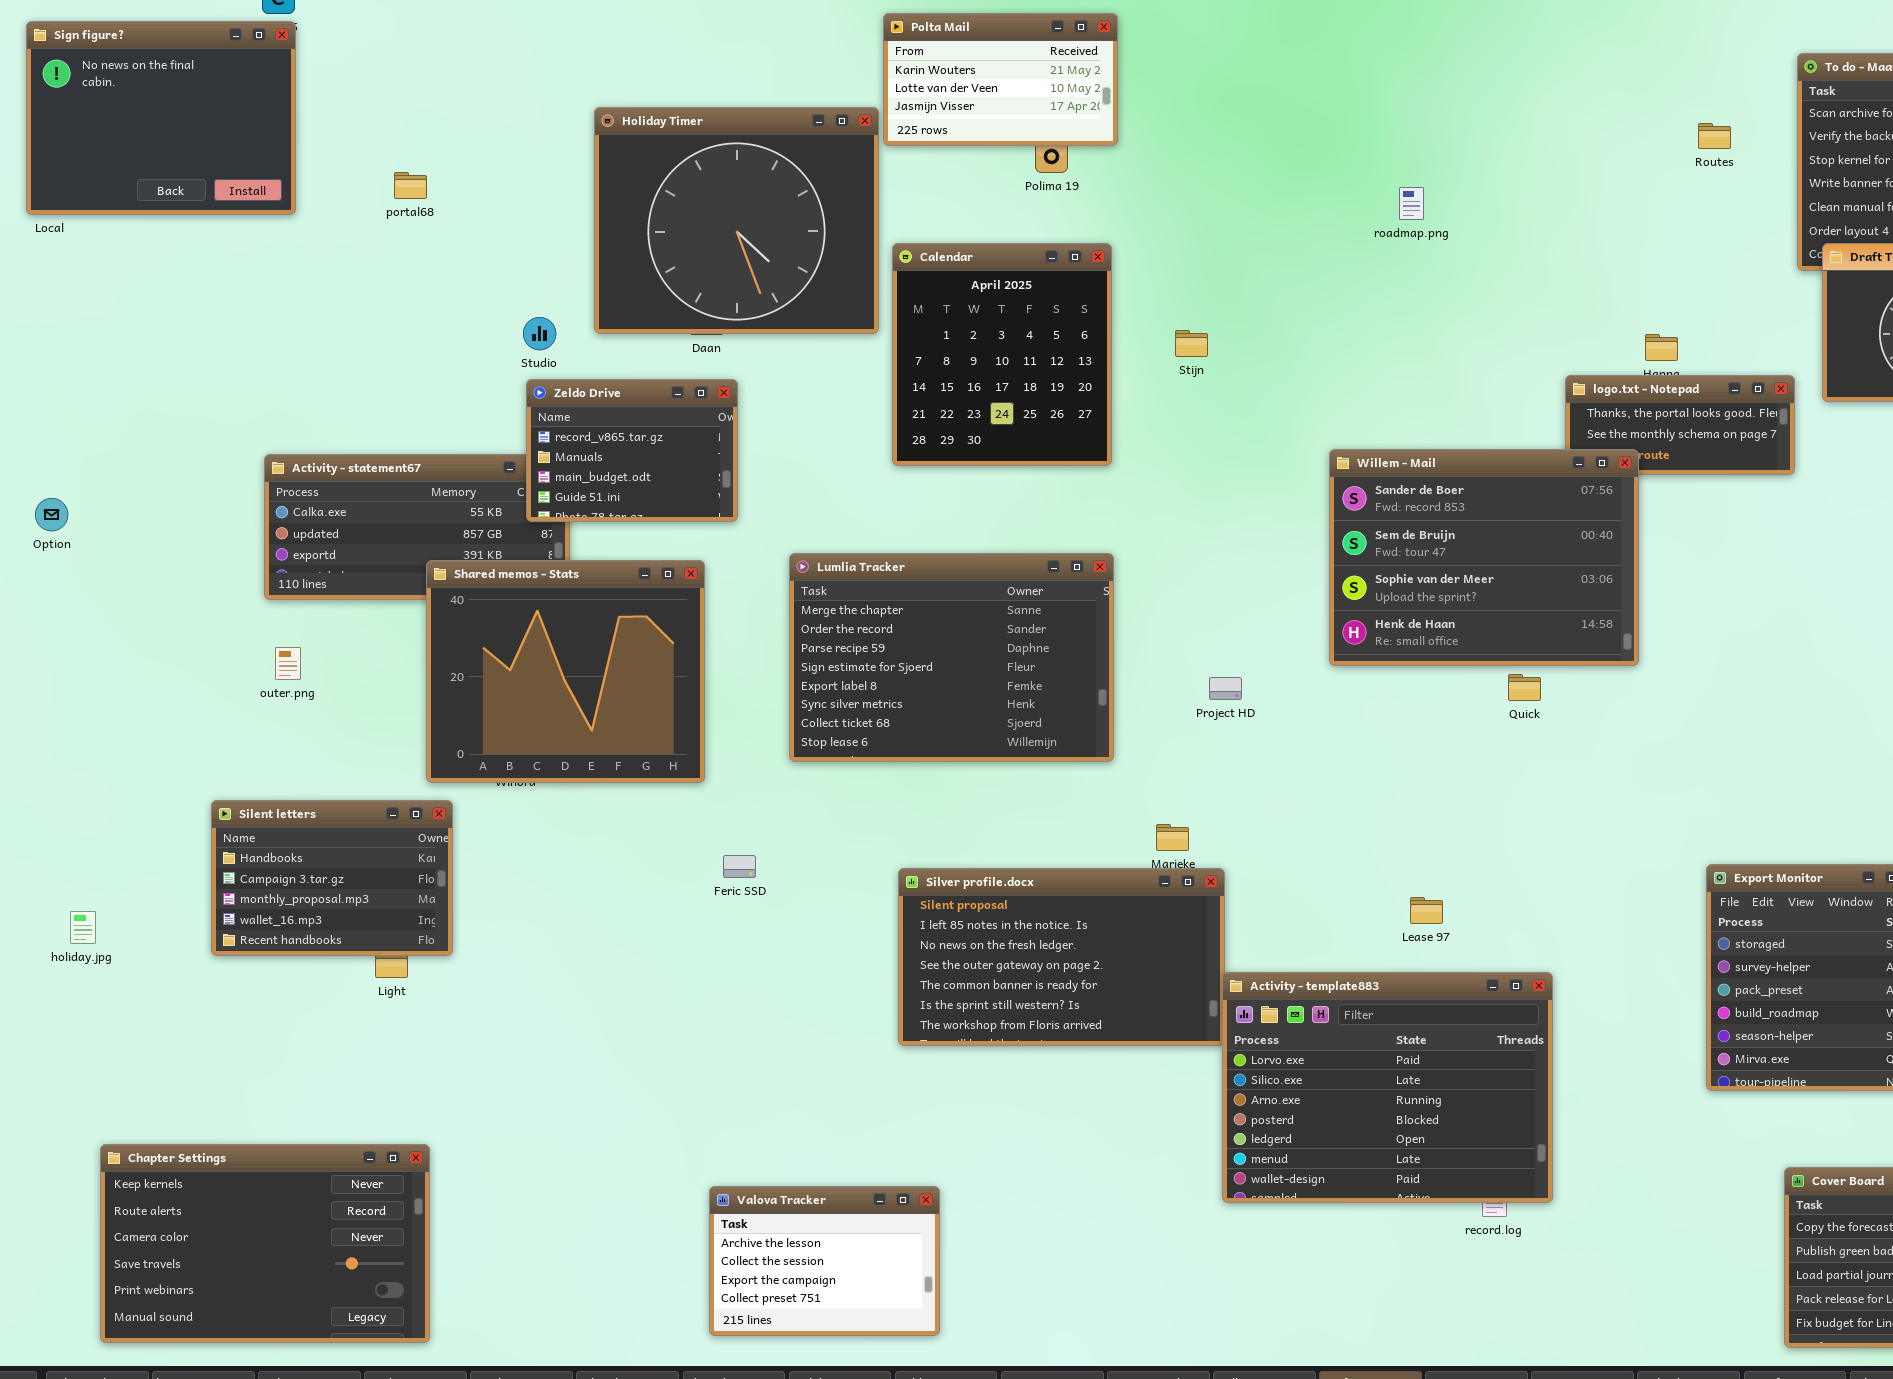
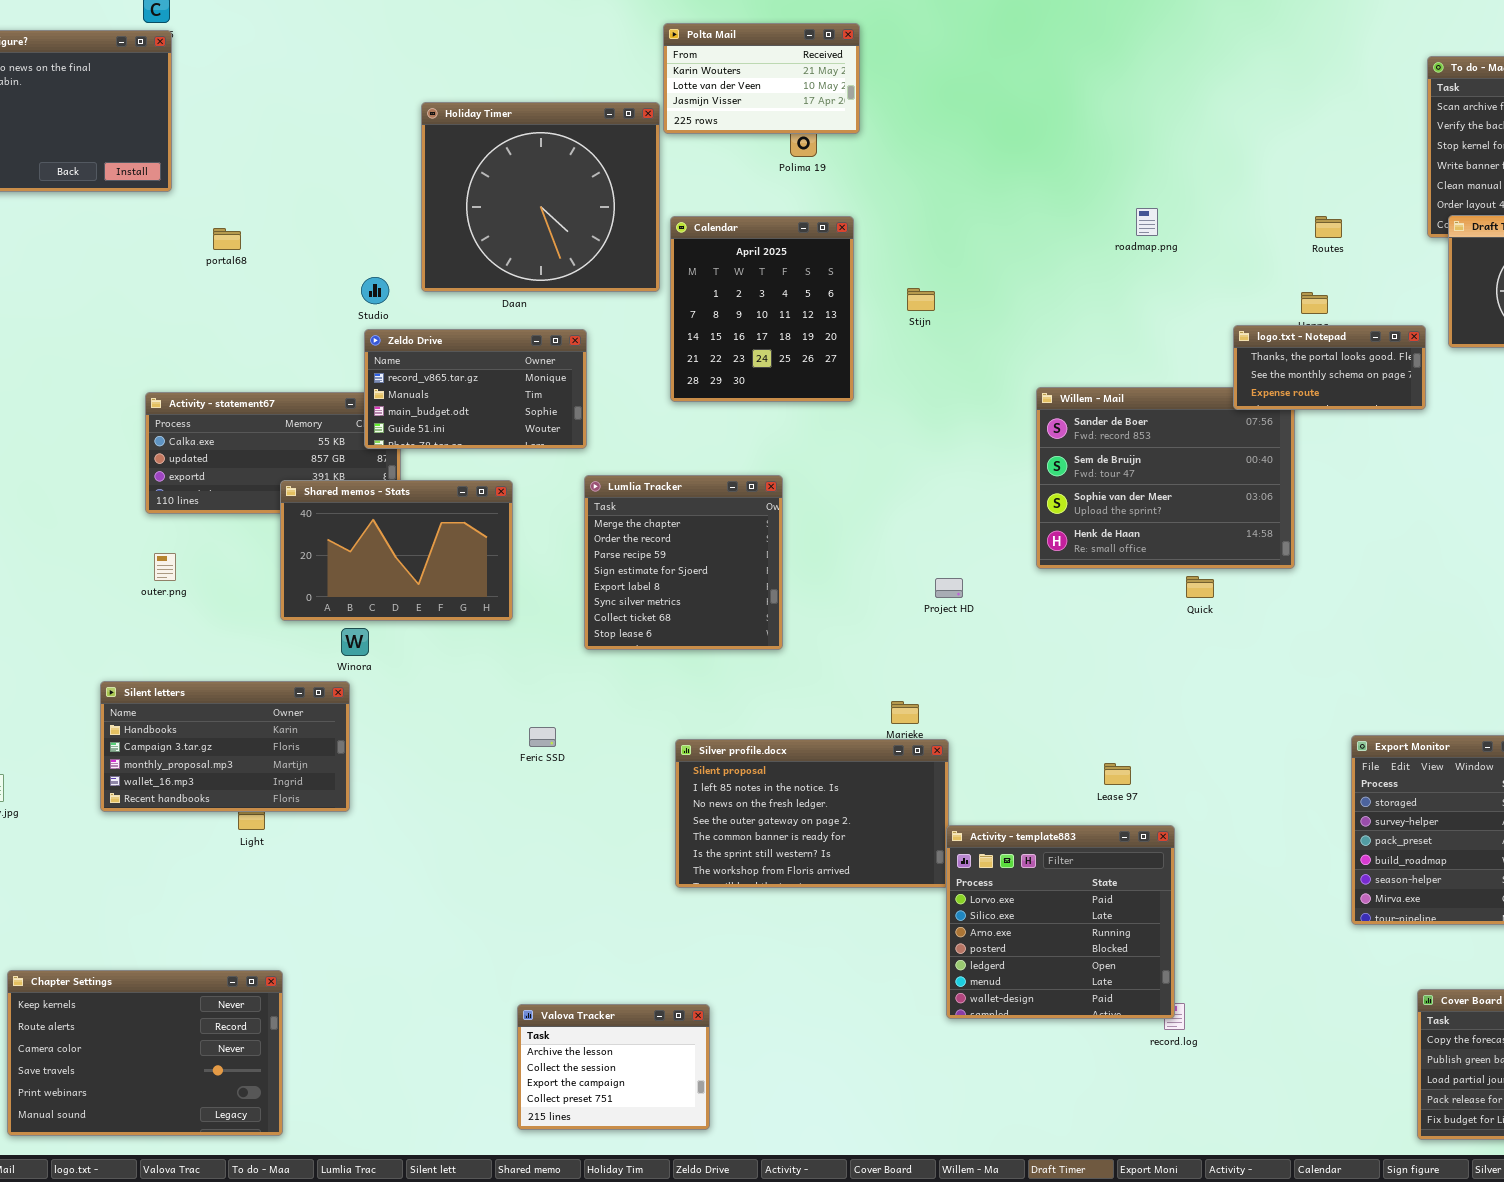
Routes: [1698,123,1731,149] -> [1315,216,1342,238], moved
portal68: [394,172,427,199] -> [213,228,241,250], moved
roadmap.png: [1399,187,1424,220] -> [1136,208,1158,236], moved
logo.txt - Notepad: [1565,375,1795,475] -> [1233,325,1426,410], raised
Zeldo Drive: [526,379,738,522] -> [364,329,587,449], resized
Lumlia Tracker: [789,553,1114,762] -> [584,475,783,650], resized
Shared memos - Stats: [426,560,705,783] -> [280,480,513,621], resized
Silent letters: [211,800,453,956] -> [100,681,350,812], resized
Activity - template883: [1222,972,1553,1203] -> [946,825,1175,1019], resized

